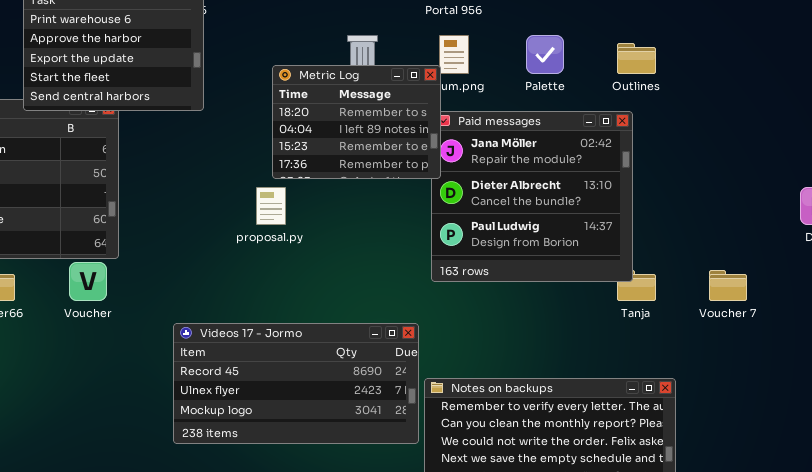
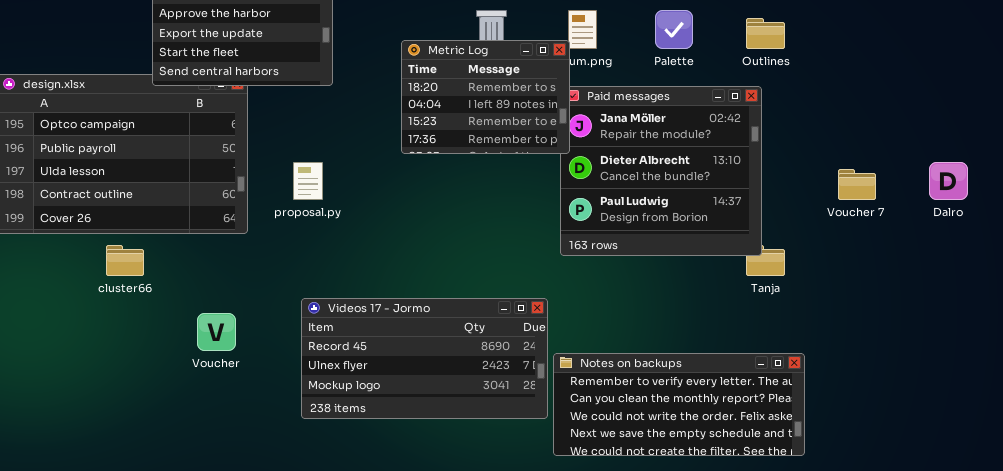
proposal.py: [256,187,286,225] -> [293,162,323,200], moved
Voucher: [69,262,107,301] -> [197,313,236,351], moved
Voucher 7: [709,270,747,301] -> [838,169,876,200], moved

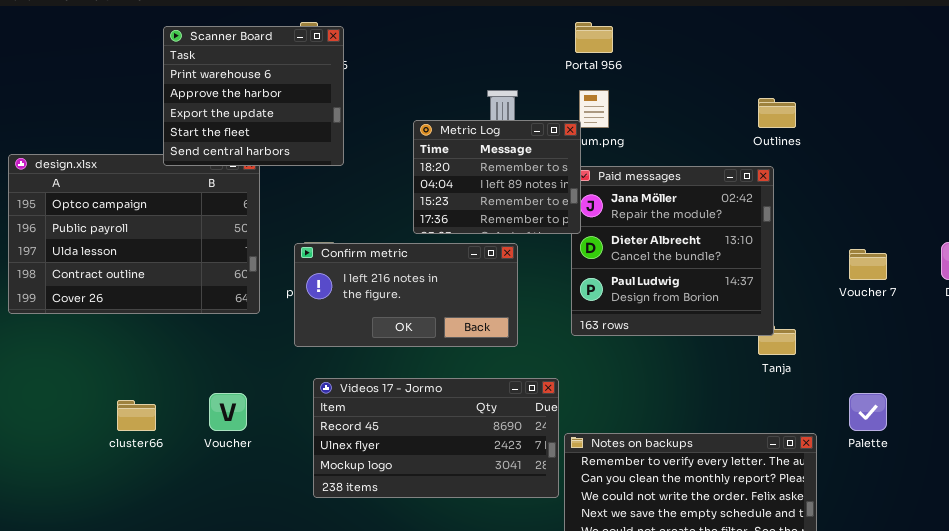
Palette: [655,10,693,49] -> [849,393,887,431], moved
Confirm metric: none -> [294,243,518,347], opened
cluster66: [106,245,144,276] -> [117,400,156,431], moved

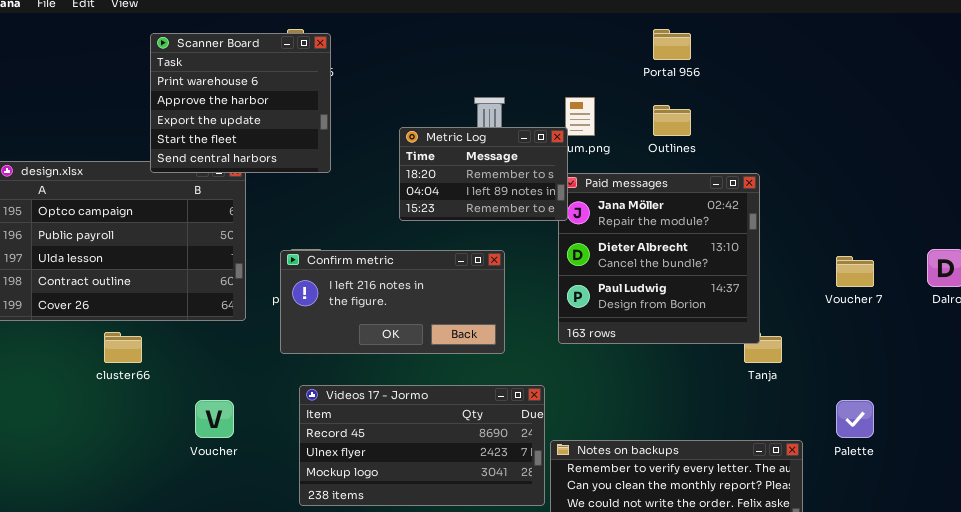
Portal 956: [575,22,613,53] -> [653,29,691,60], moved
Outlines: [758,98,796,128] -> [653,105,691,136], moved
Metric Log: [413,120,581,234] -> [399,127,568,221], resized
cluster66: [117,400,156,431] -> [104,332,142,363], moved

